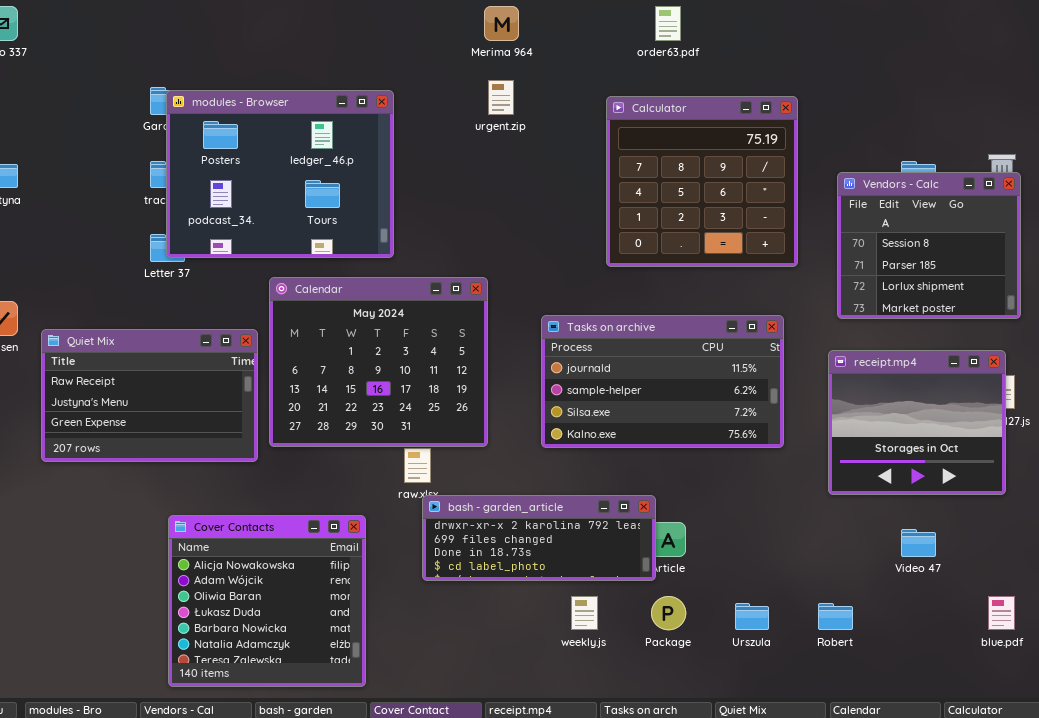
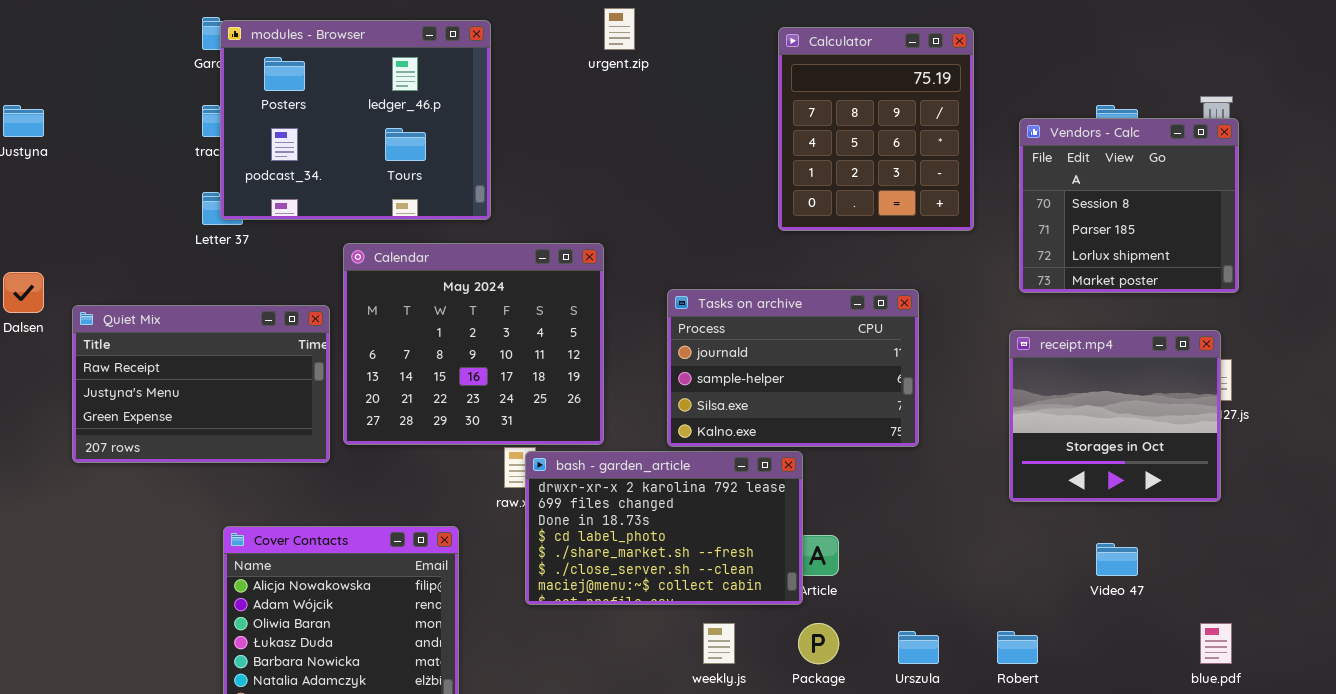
Calculator: [606,96,798,267] -> [778,27,974,231], resized
Tasks on archive: [541,315,784,448] -> [667,289,919,447], resized
bash - garden_article: [422,495,656,581] -> [525,451,803,605], resized

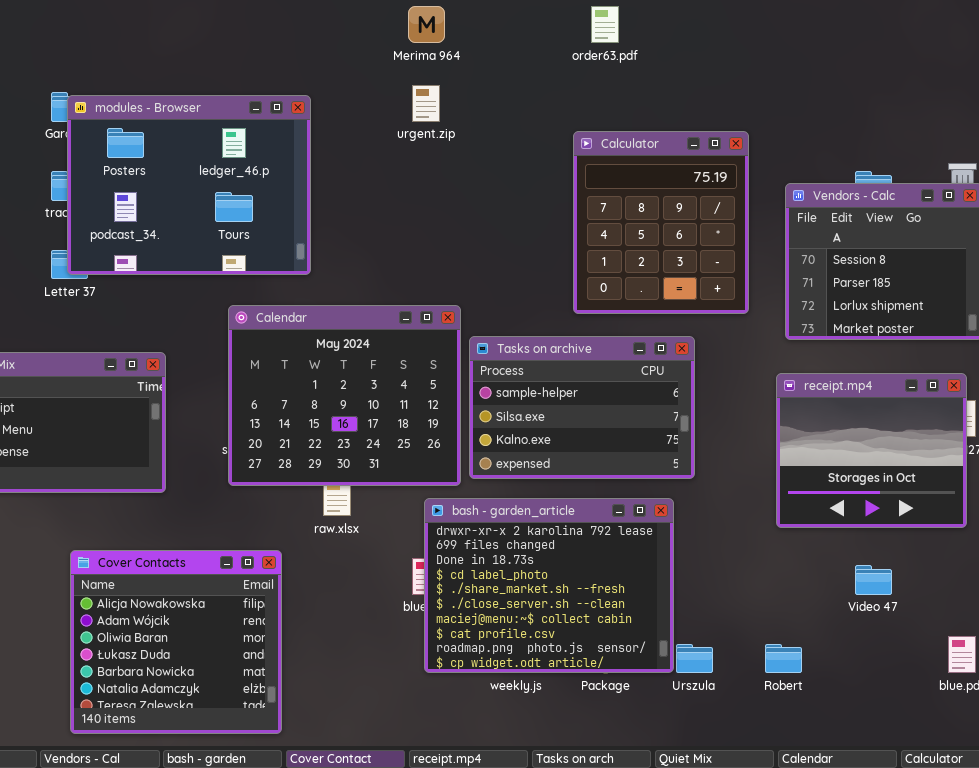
Calculator: [778,27,974,231] -> [573,131,749,314], moved
Calendar: [343,243,604,445] -> [228,305,461,486], moved
Tasks on archive: [667,289,919,447] -> [469,336,695,479], scrolled down 1 row
bash - garden_article: [525,451,803,605] -> [424,498,674,673], moved, resized

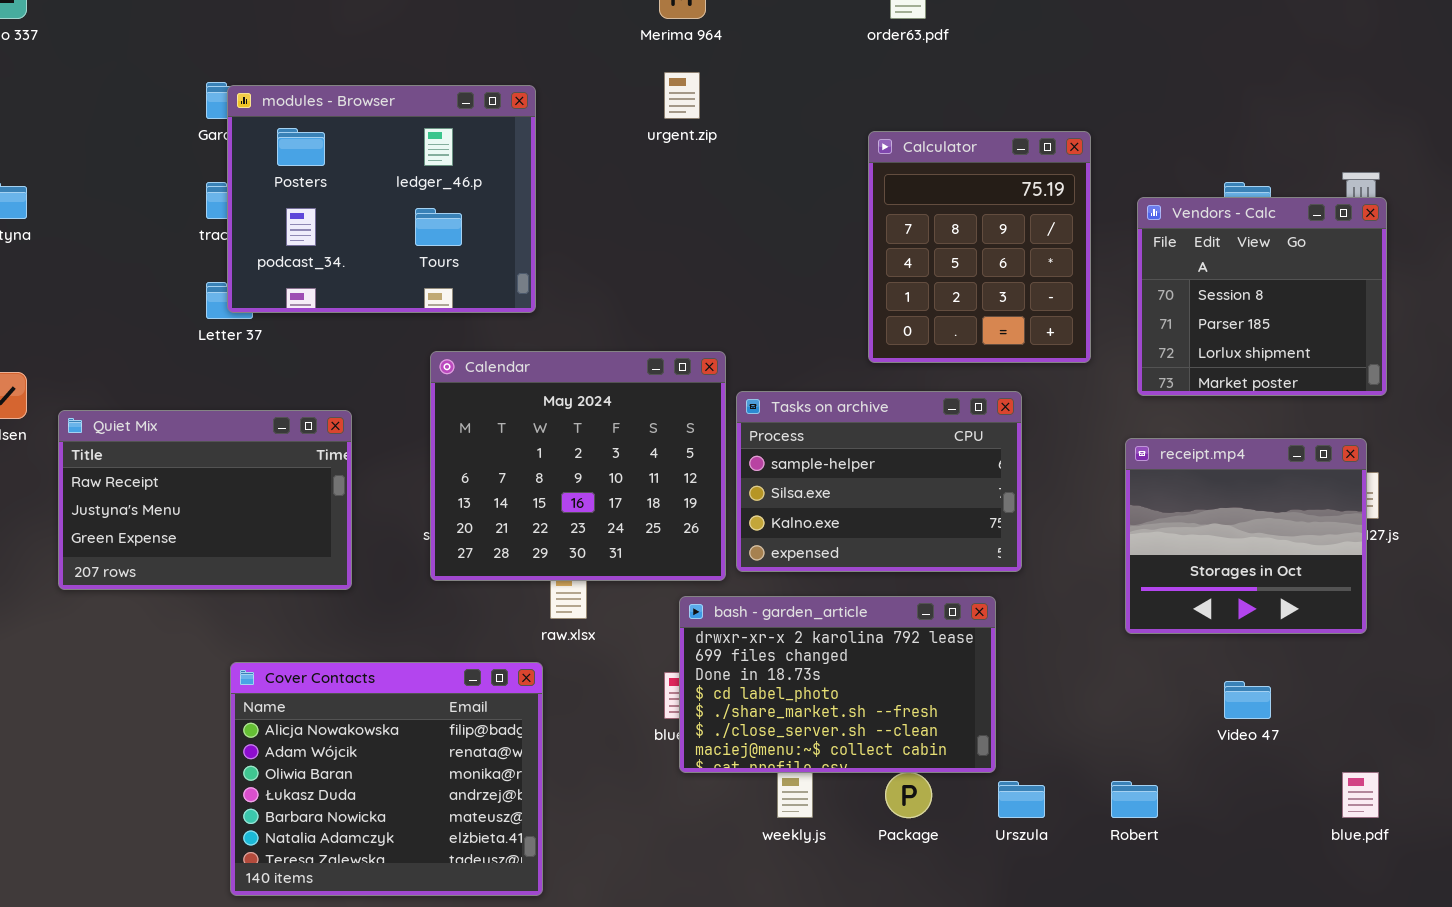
bash - garden_article: [424,498,674,673] -> [679,596,996,773], resized
Cover Contacts: [70,550,282,734] -> [230,662,543,896], resized

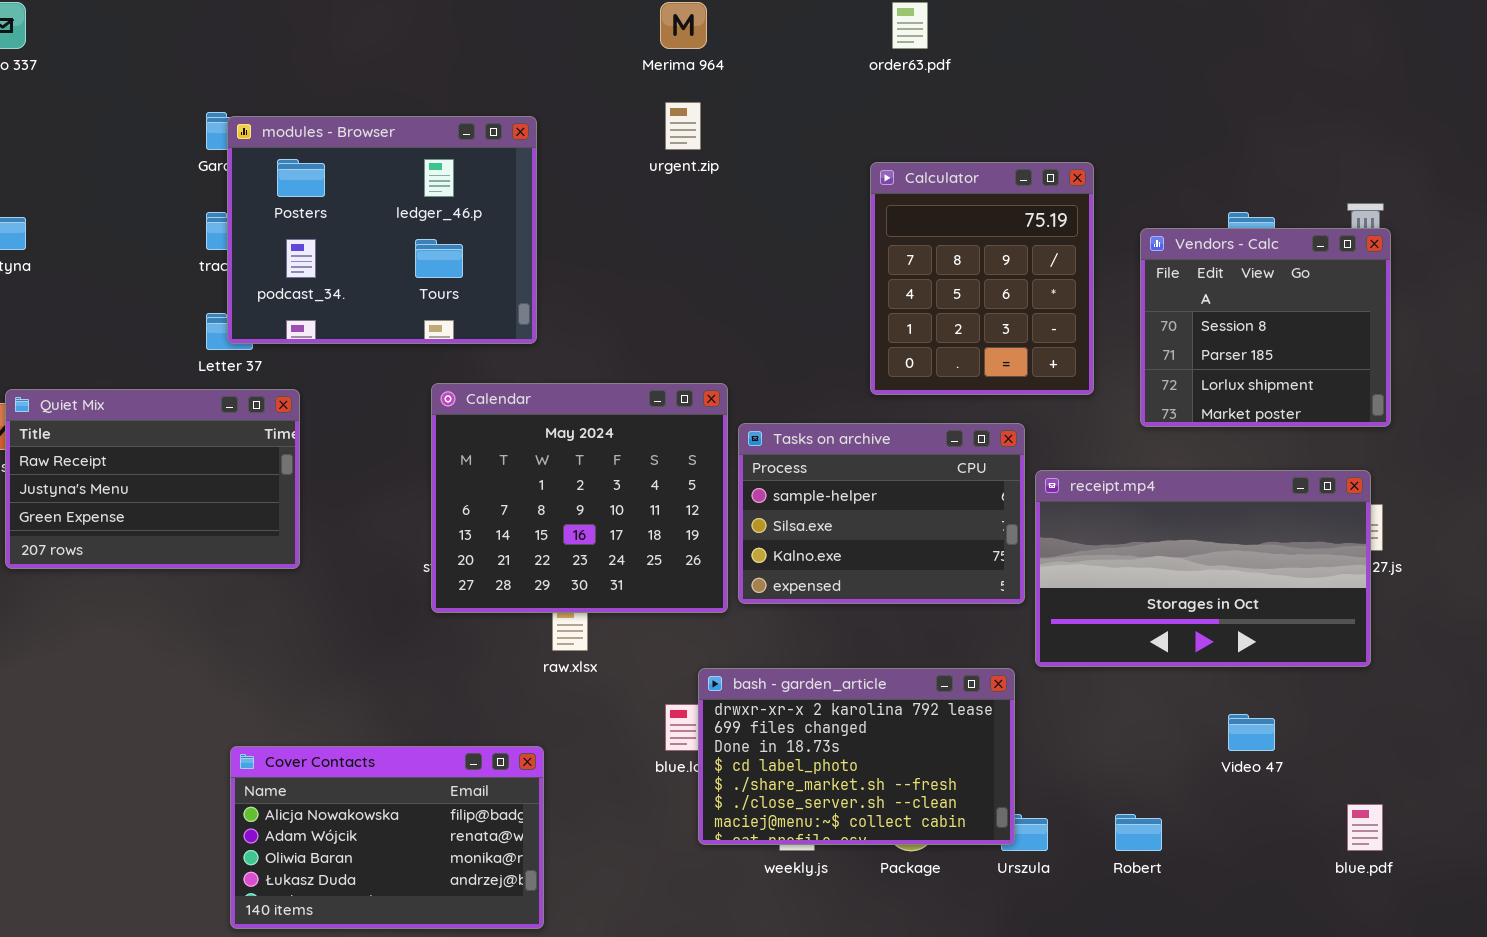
Quiet Mix: [58,410,352,590] -> [5,389,300,569], moved
receipt.mp4: [1125,438,1367,634] -> [1035,470,1371,667], resized
bash - garden_article: [679,596,996,773] -> [698,668,1015,845], moved
Cover Contacts: [230,662,543,896] -> [230,746,544,929], resized

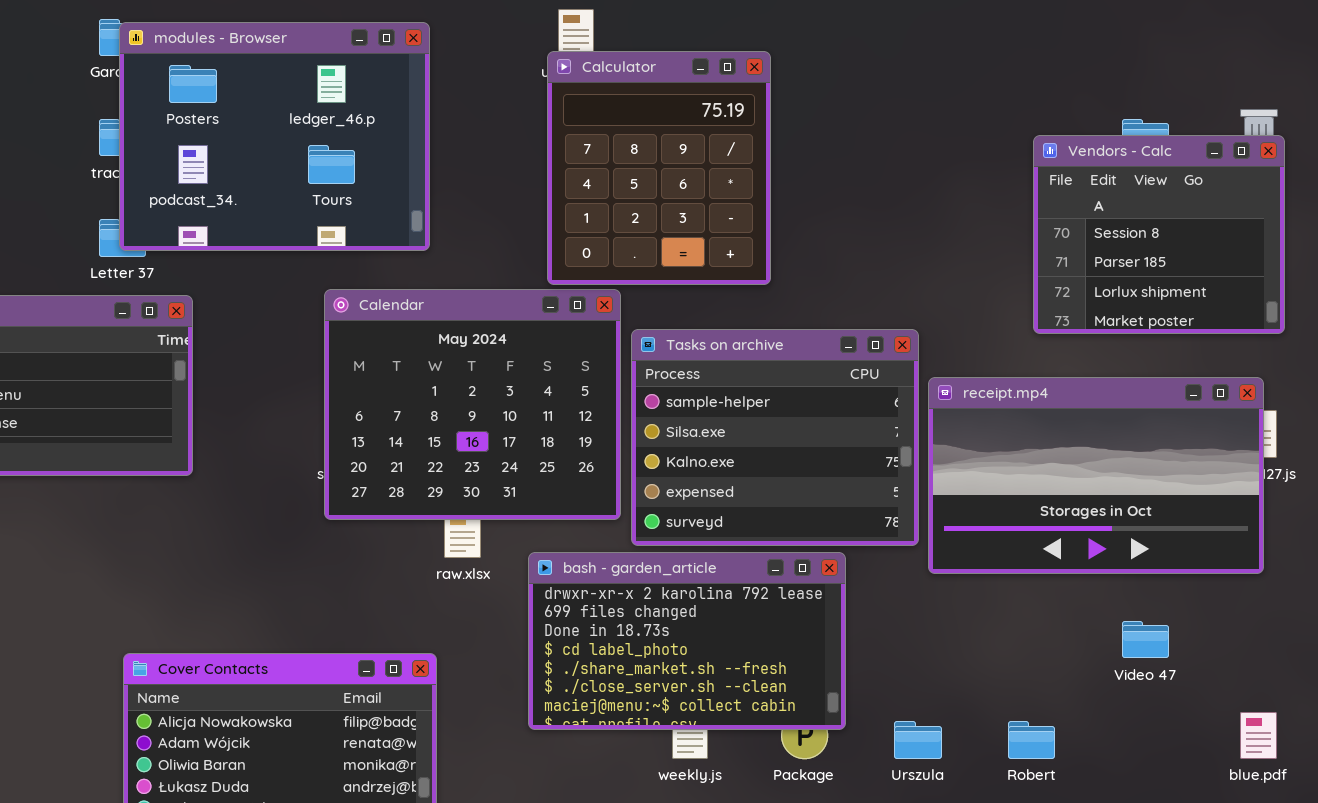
Calculator: [870,162,1094,395] -> [547,51,771,285], moved
Tasks on archive: [738,423,1025,604] -> [631,329,919,546], resized
bash - garden_article: [698,668,1015,845] -> [528,552,846,730], moved

